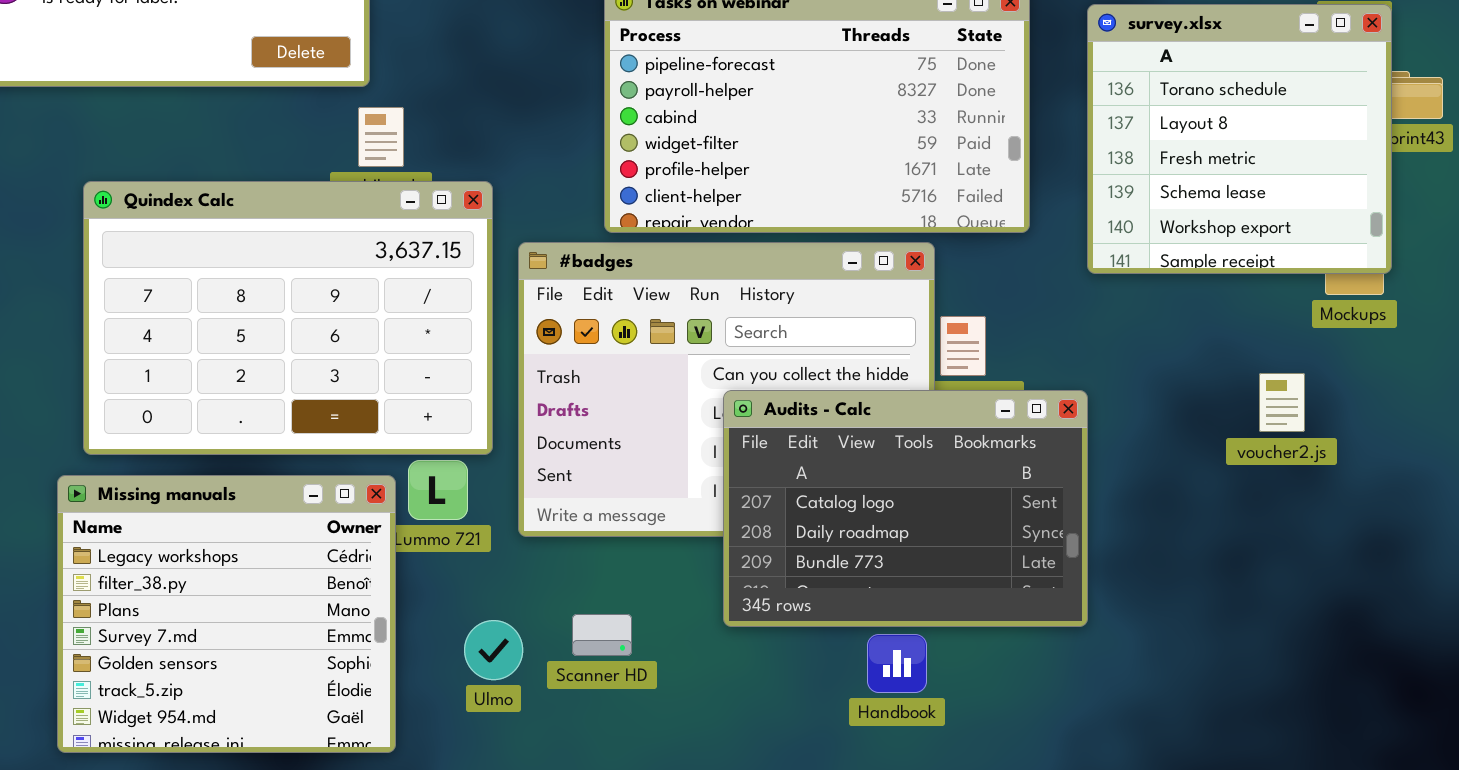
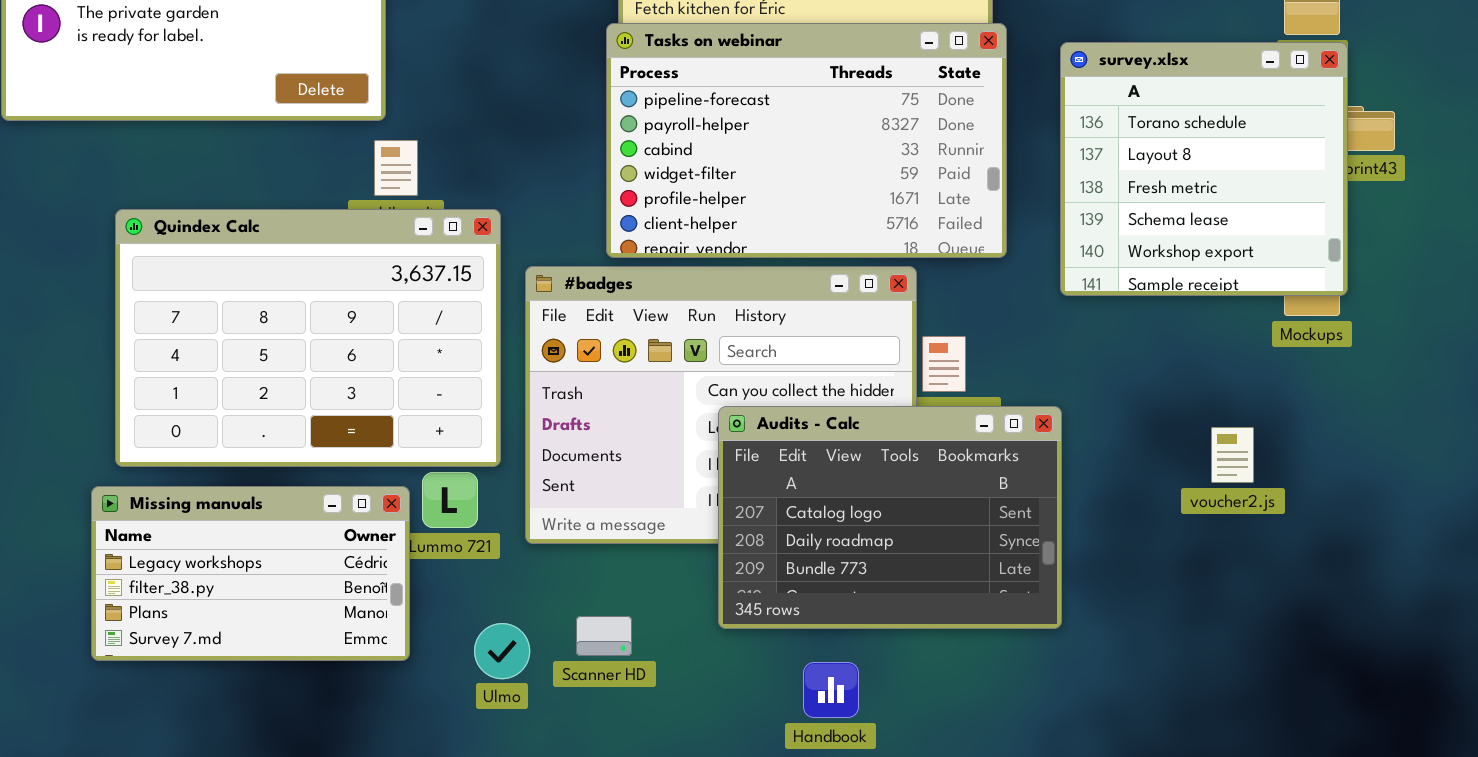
voucher2.js: [1259,373,1305,432] -> [1211,427,1254,483], moved
Missing manuals: [57,475,396,753] -> [91,486,410,661], resized
Handbook: [867,634,927,693] -> [803,662,859,718], moved

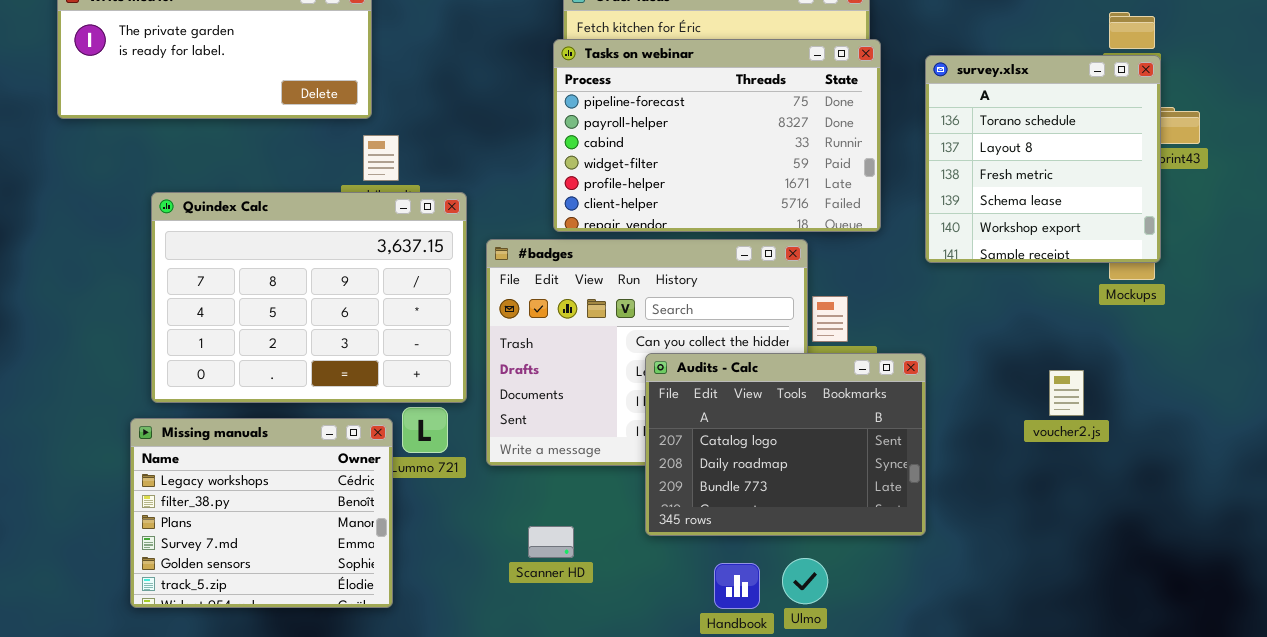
Missing manuals: [91,486,410,661] -> [130,418,393,608], resized
Ulmo: [474,623,530,679] -> [782,558,828,604], moved

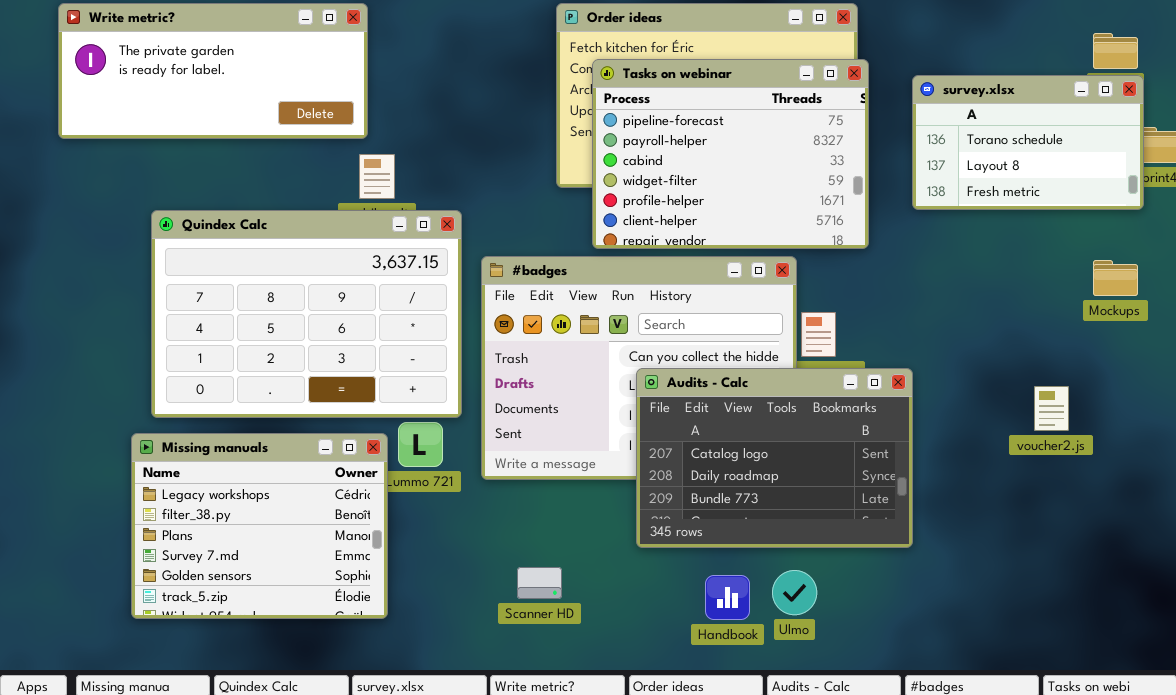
Tasks on webinar: [553,39,881,232] -> [592,59,869,249], resized
survey.xlsx: [925,55,1161,263] -> [912,75,1144,210], resized
Scanner HD: [528,526,574,558] -> [517,567,562,599], moved

